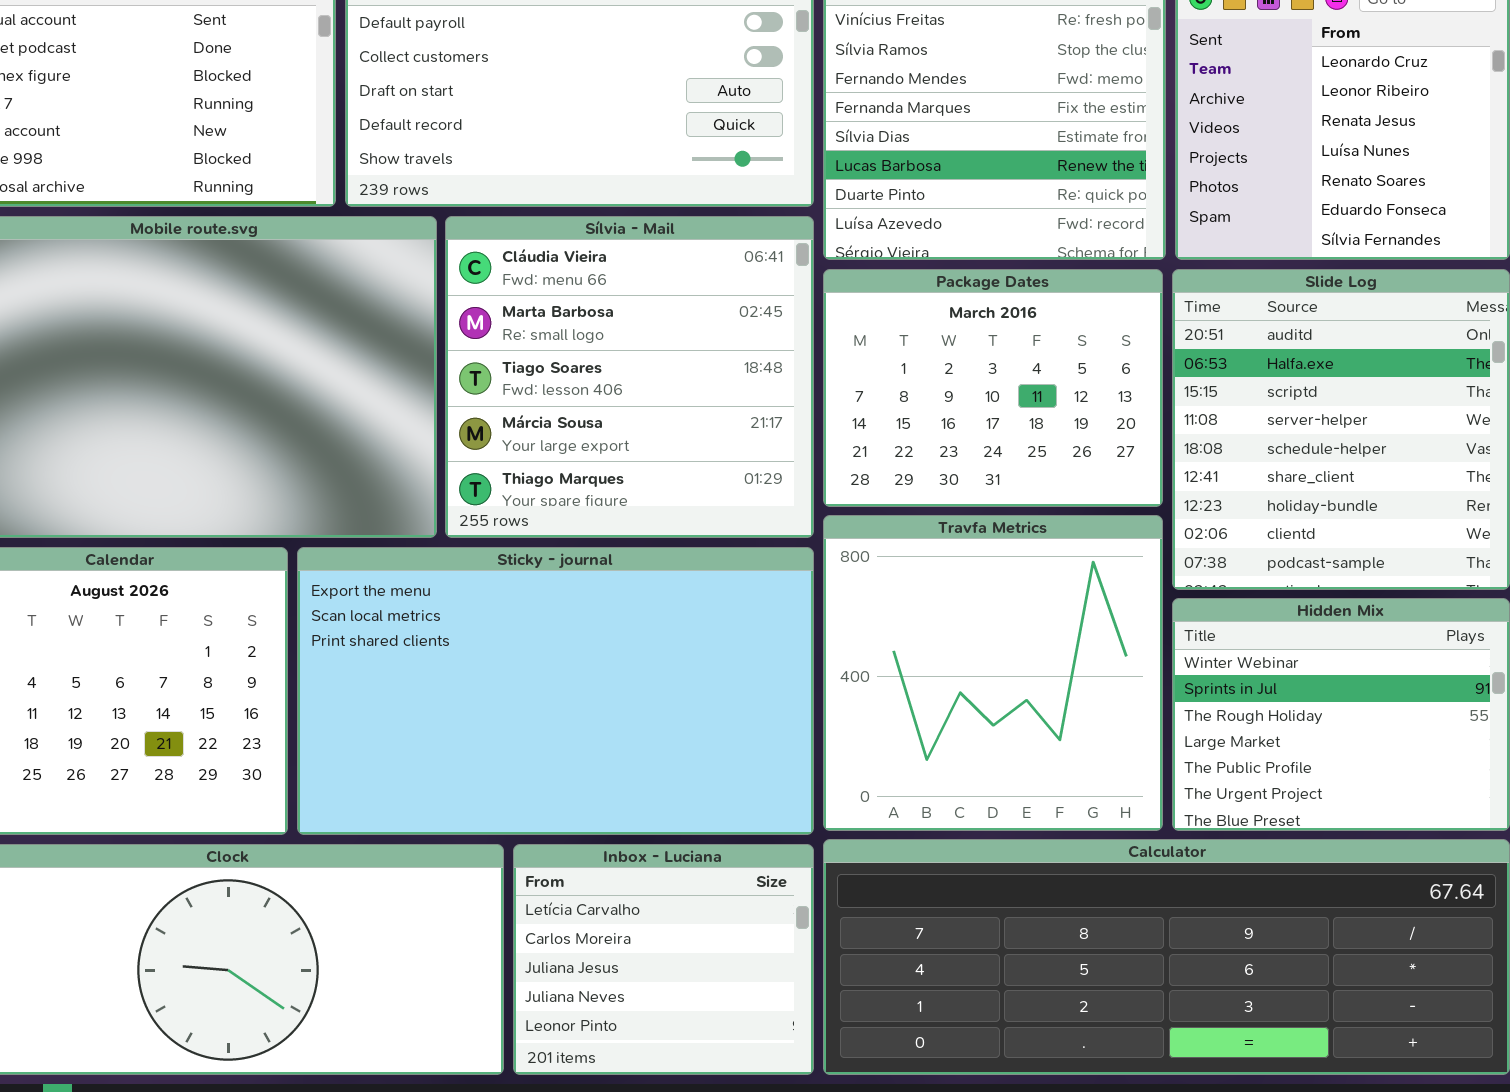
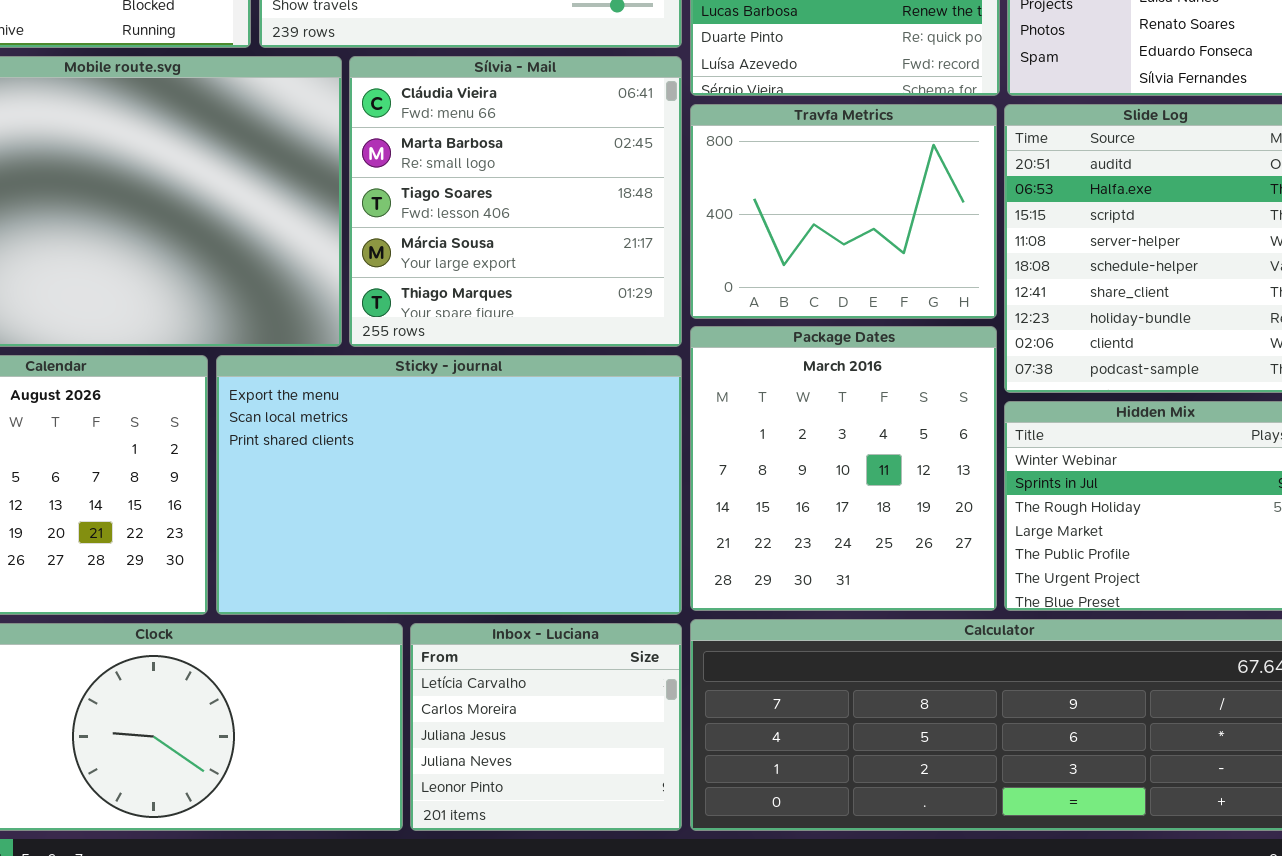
Package Dates: [823,269,1163,507] -> [690,326,997,611], moved, resized
Travfa Metrics: [823,515,1163,831] -> [690,104,997,319], moved, resized

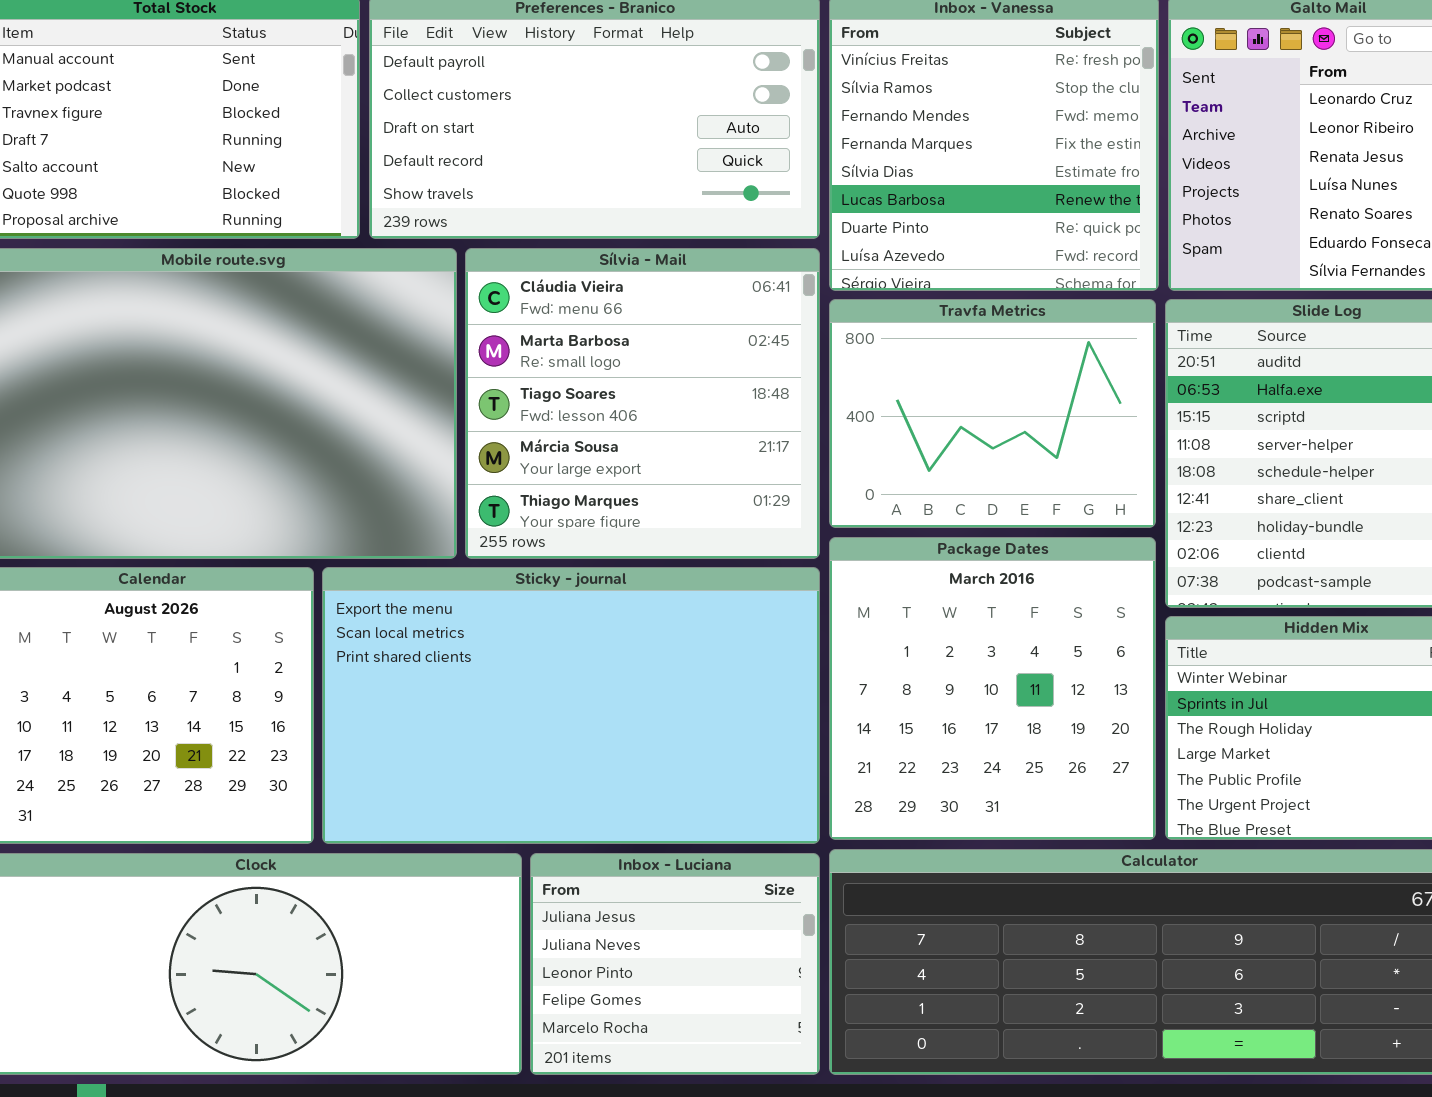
Inbox - Luciana: [410,623,682,831] -> [530,853,820,1075], scrolled down 2 rows

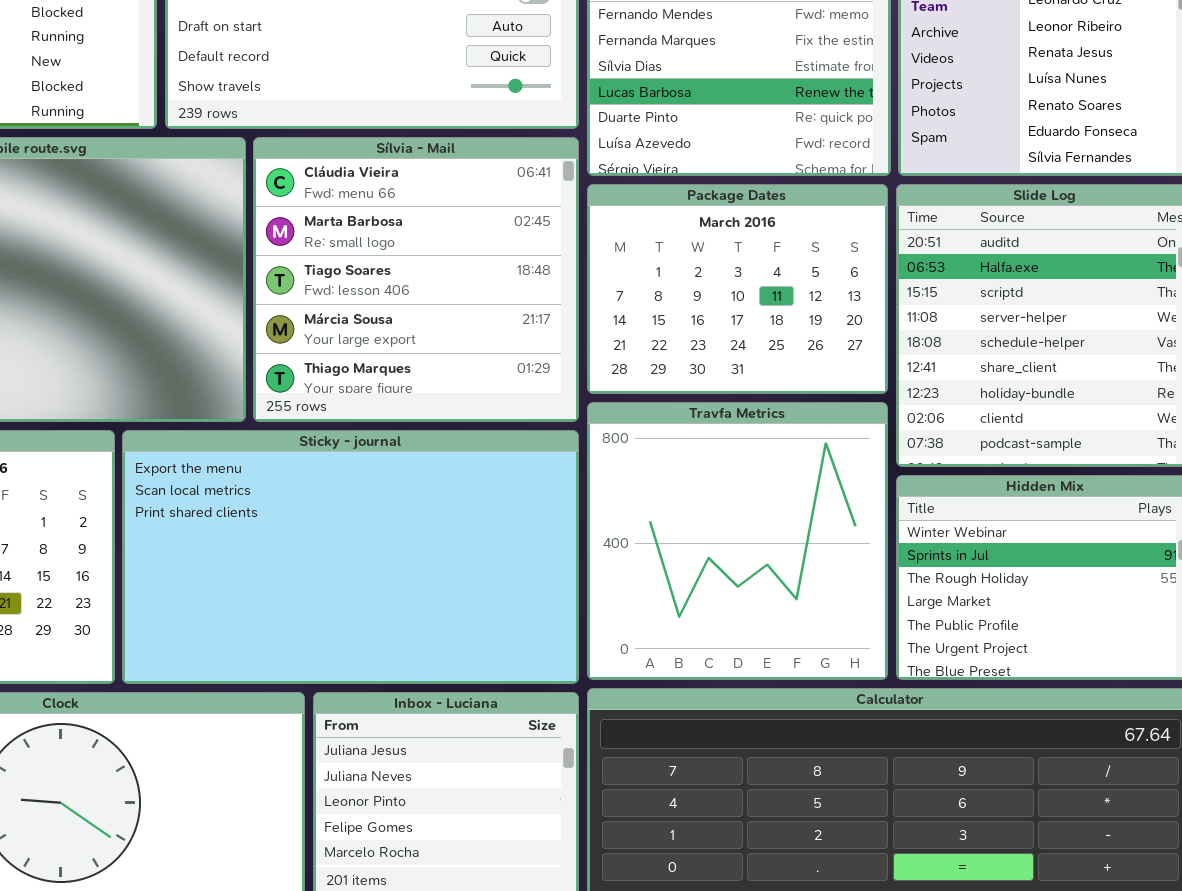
Travfa Metrics: [829,299,1156,528] -> [587,402,888,680], moved, resized
Package Dates: [829,537,1156,840] -> [587,184,888,394], moved, resized

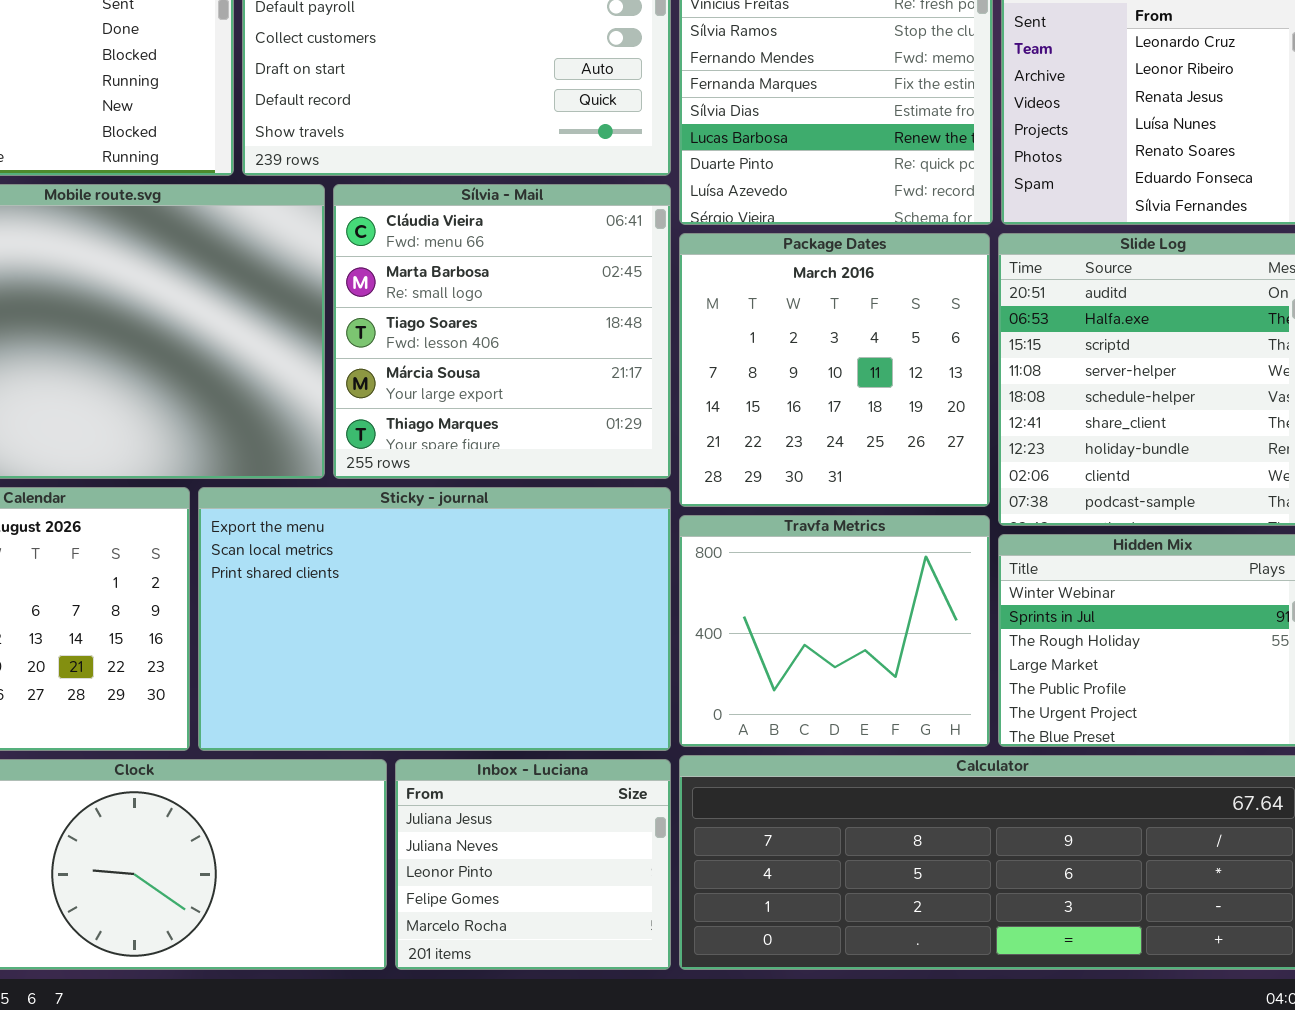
Package Dates: [587,184,888,394] -> [679,233,990,507], resized
Travfa Metrics: [587,402,888,680] -> [679,515,990,747], resized

